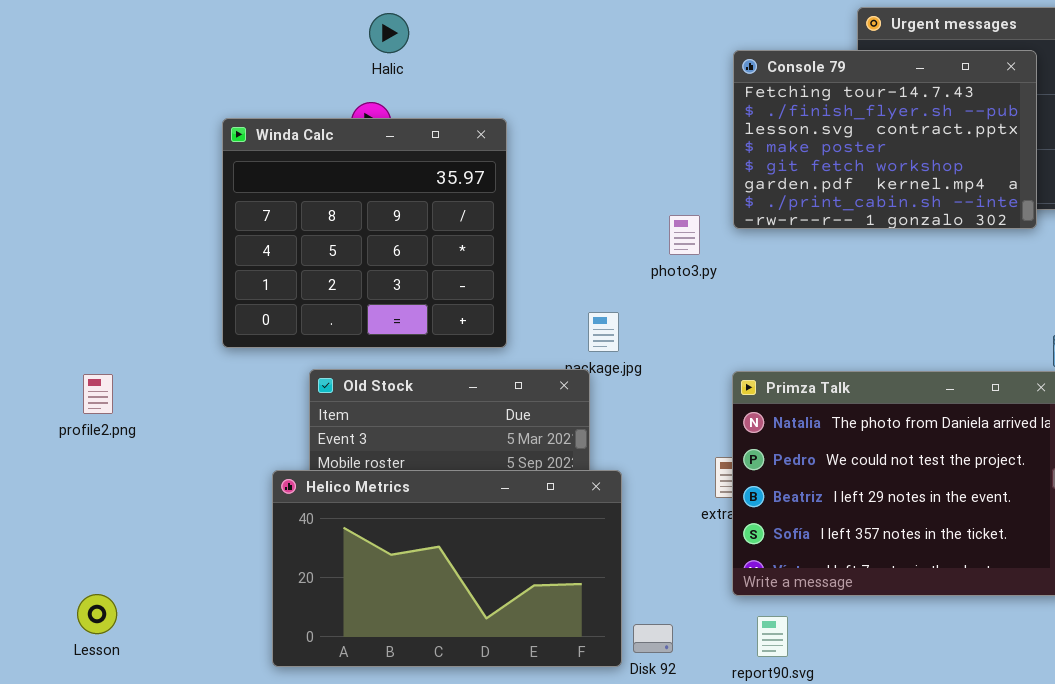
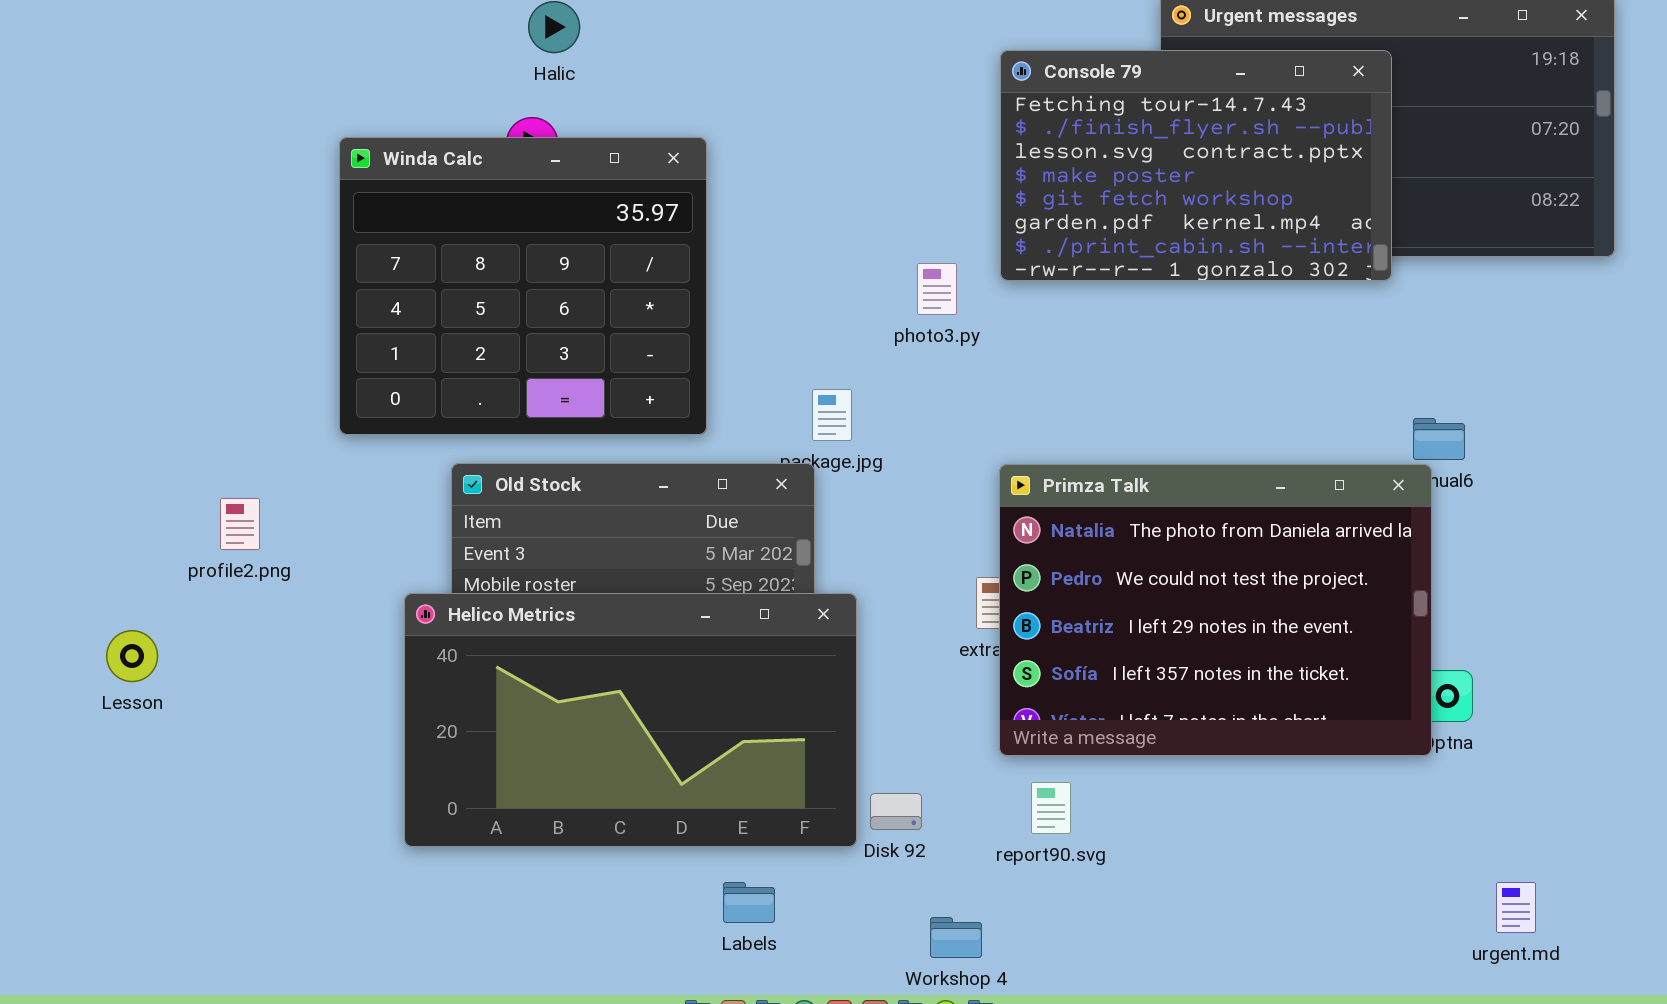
profile2.png: [83,374,113,414] -> [220,498,260,550], moved
Lesson: [77,594,117,634] -> [106,630,158,682], moved

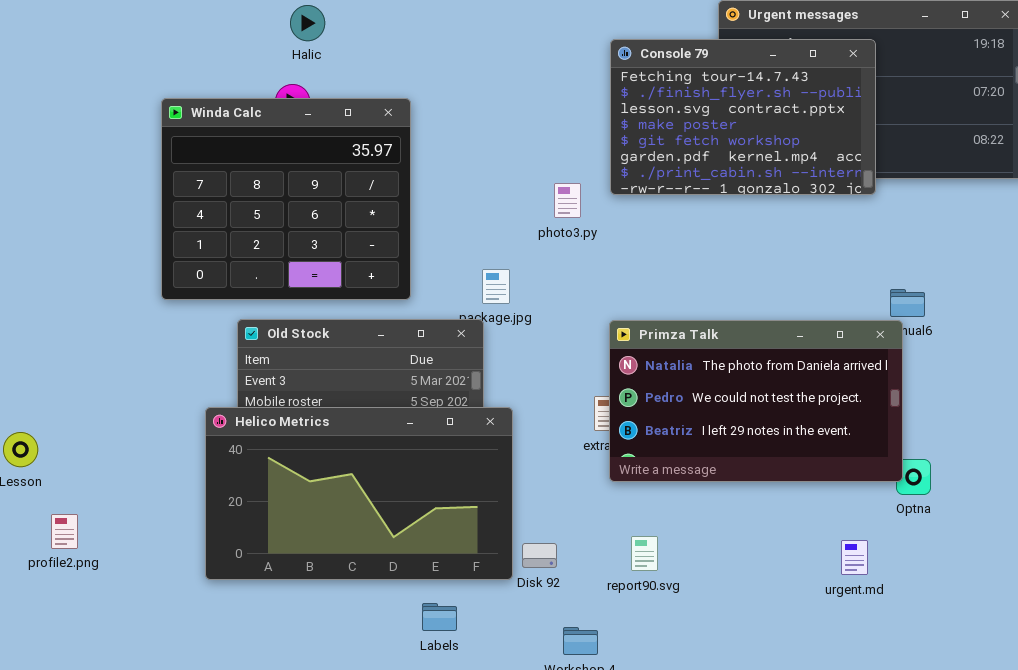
Primza Talk: [999,464,1432,756] -> [609,320,903,482], resized
profile2.png: [220,498,260,550] -> [51,514,78,549], moved
urgent.md: [1496,882,1536,933] -> [841,540,868,575], moved

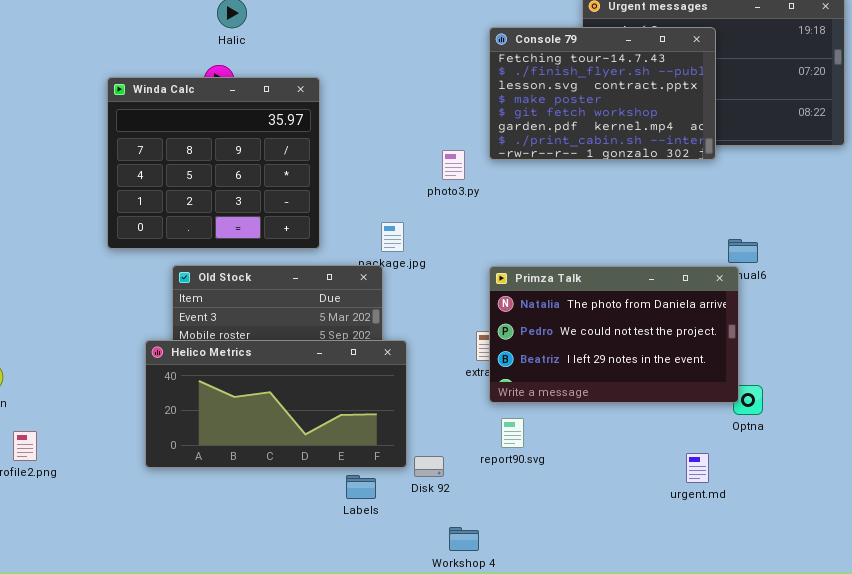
Helico Metrics: [205,407,513,580] -> [145,340,407,468], resized
report90.svg: [631,536,658,571] -> [501,418,524,448], moved
Labels: [422,603,457,631] -> [346,475,376,499], moved

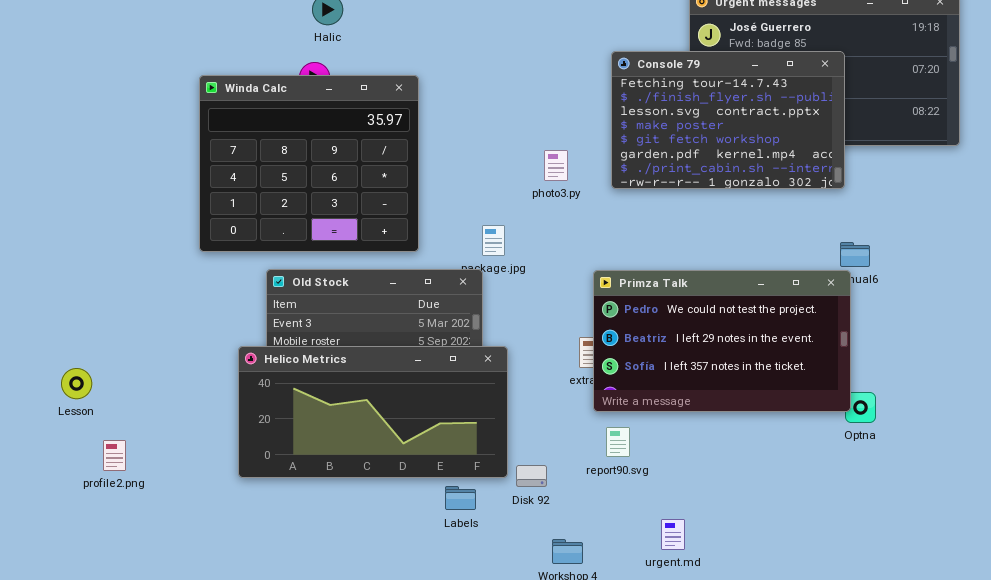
Console 79: [489,27,716,160] -> [611,51,845,189], moved
Primza Talk: [489,266,739,403] -> [593,270,851,412], scrolled down 1 row
urgent.md: [686,453,709,483] -> [661,519,685,550], moved

